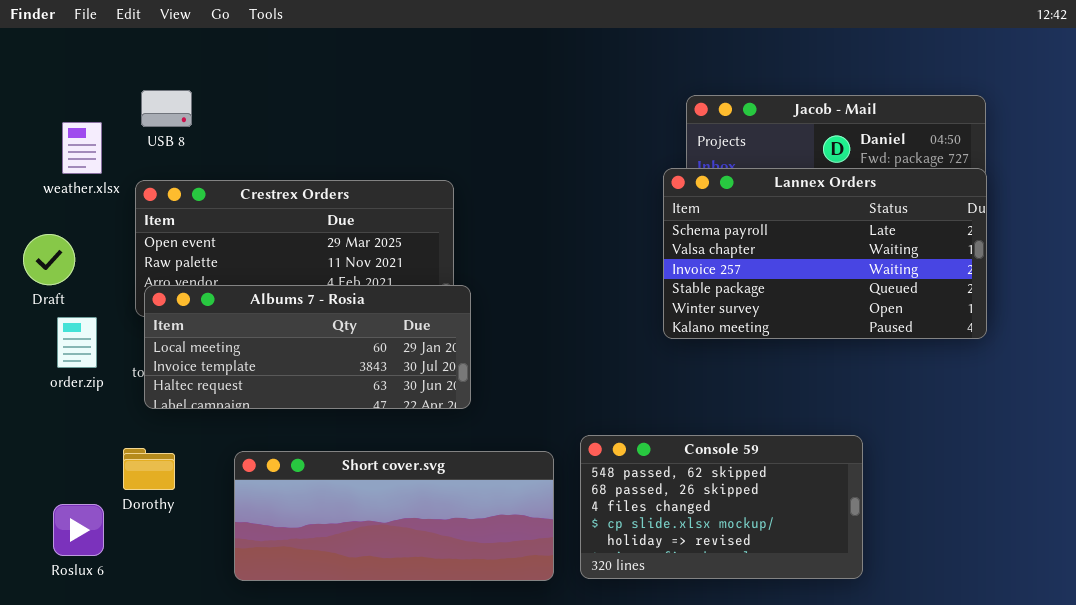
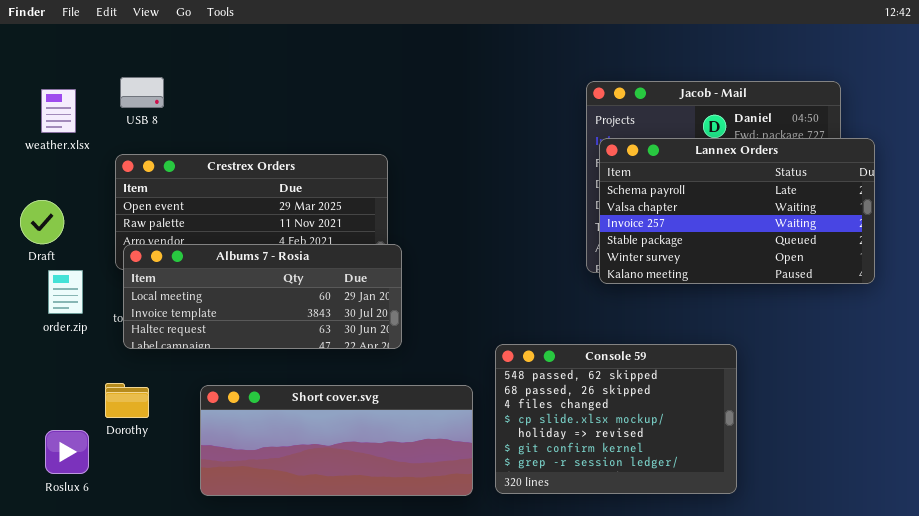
weather.xlsx: [62,122,102,174] -> [41,89,76,133], moved
Lannex Orders: [663,168,987,339] -> [599,138,875,284], moved
Console 59: [580,435,863,579] -> [495,344,737,494], resized

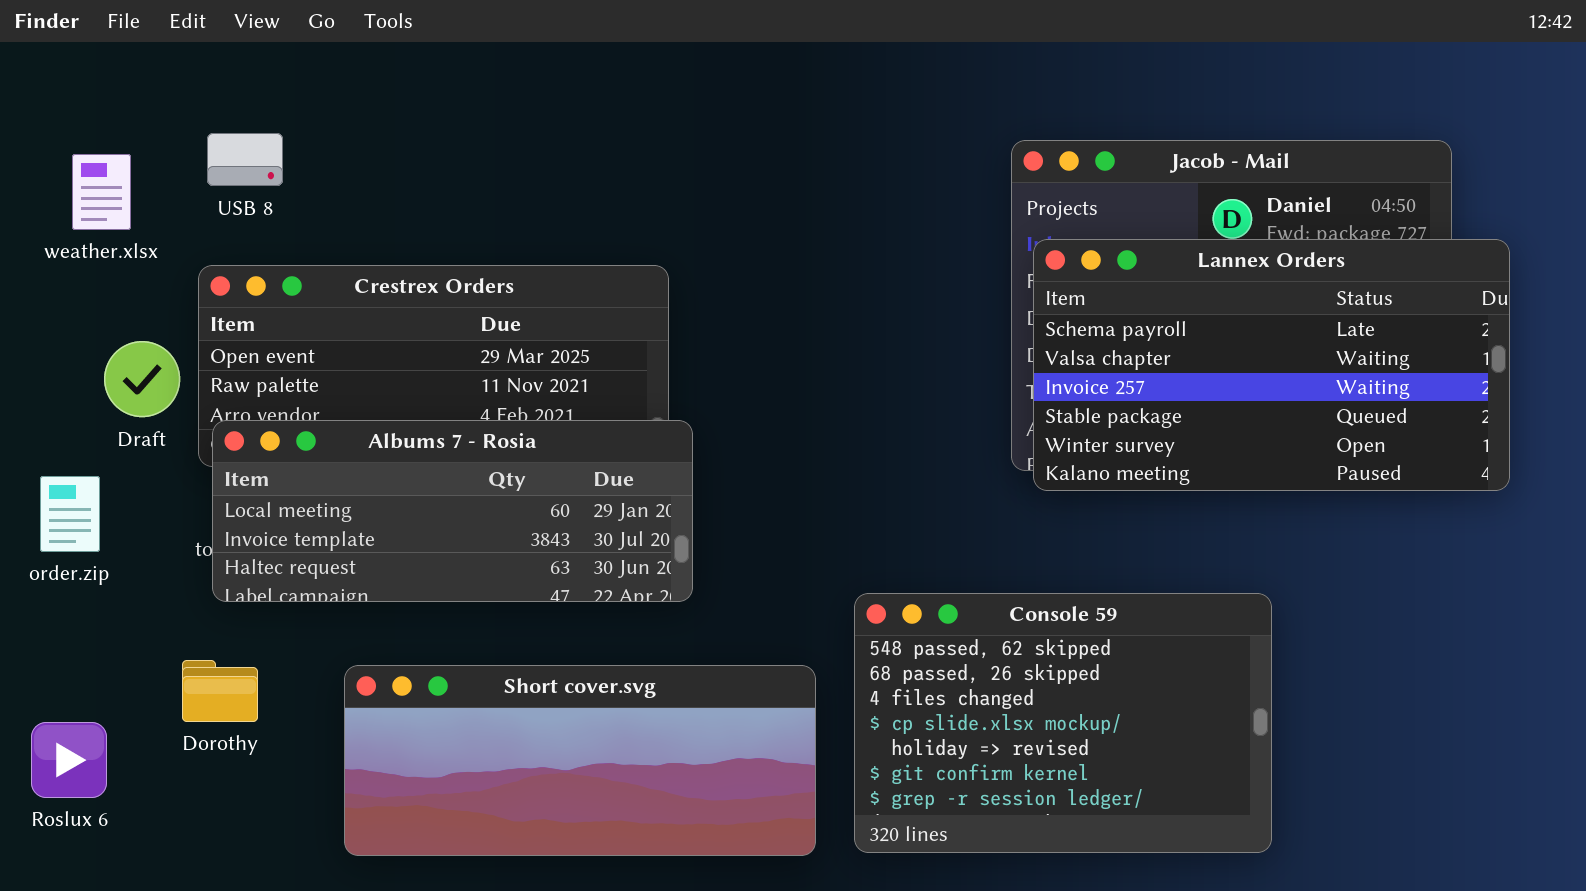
Draft: [20,200,64,244] -> [104,341,180,417], moved
order.zip: [48,270,83,314] -> [40,476,100,552], moved
Roslux 6: [45,430,89,474] -> [31,722,107,798], moved

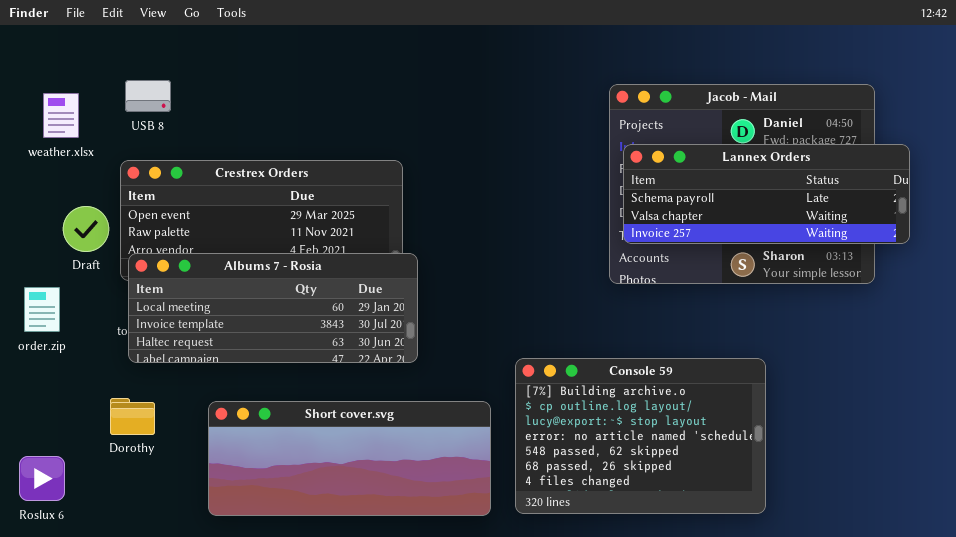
Lannex Orders: [1033,239,1510,491] -> [623,144,910,244], resized
Console 59: [854,593,1272,853] -> [515,358,766,514], scrolled up 4 rows
Roslux 6: [31,722,107,798] -> [19,456,65,501], moved

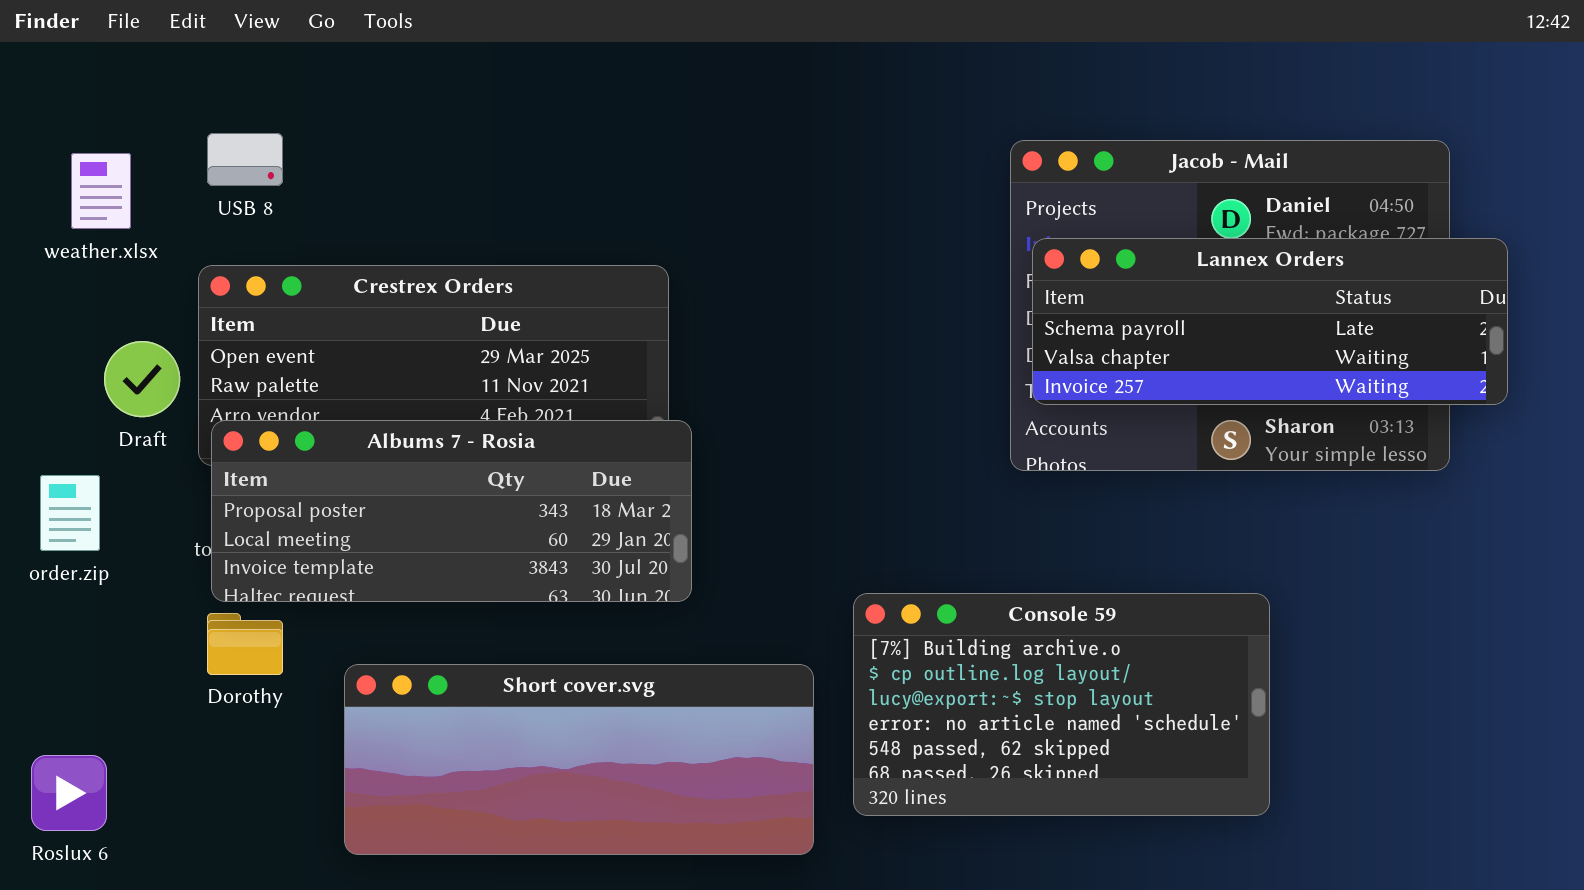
Albums 7 - Rosia: [128,253,418,363] -> [211,420,692,602], scrolled up 1 row
Console 59: [515,358,766,514] -> [853,593,1270,816], resized
Dorothy: [110,398,155,435] -> [207,613,283,675], moved

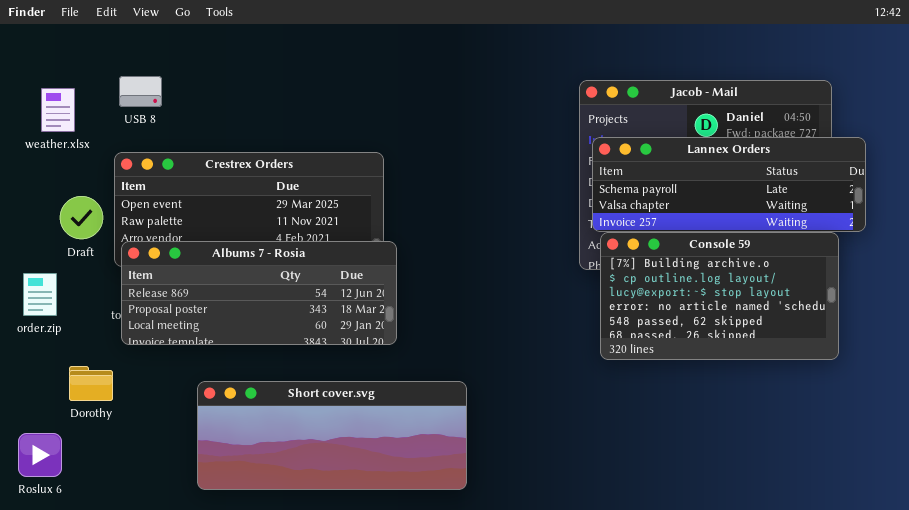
Albums 7 - Rosia: [211,420,692,602] -> [121,241,397,345], scrolled up 1 row
Console 59: [853,593,1270,816] -> [600,232,839,360], moved
Dorothy: [207,613,283,675] -> [69,366,113,401], moved

